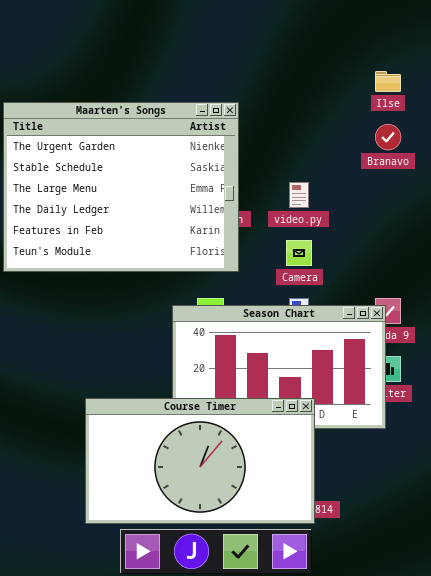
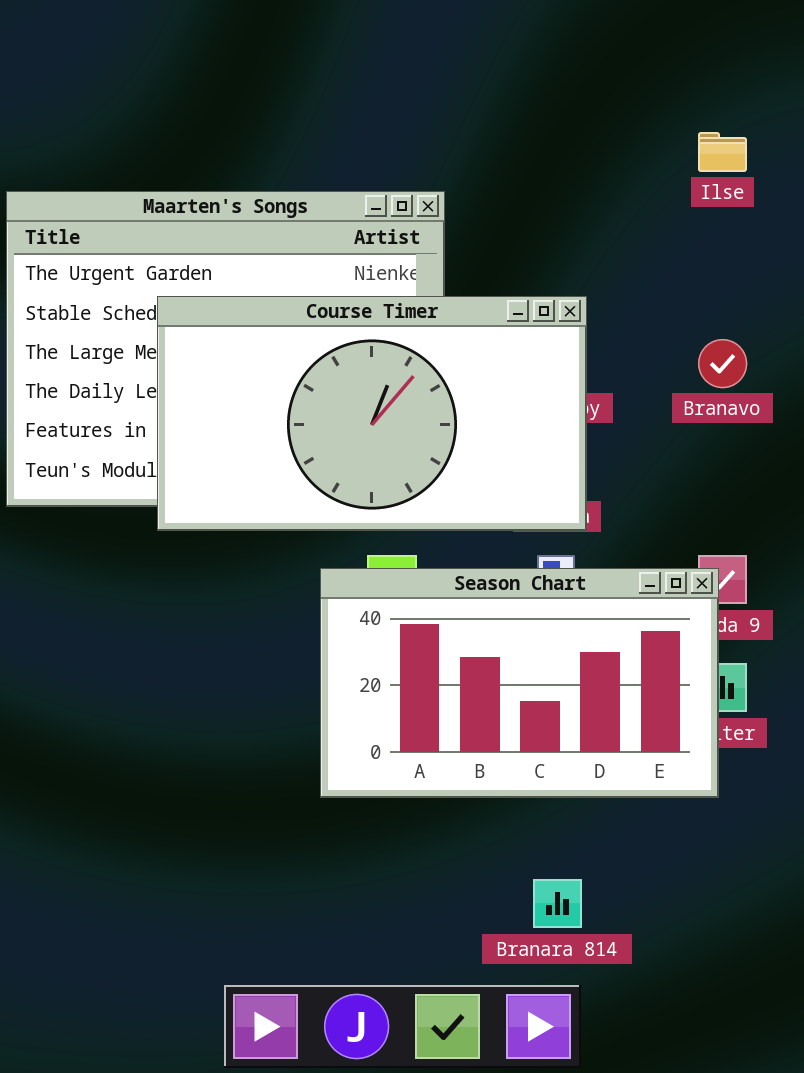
Branavo: [375,124,401,150] -> [698,339,747,388], moved
Course Timer: [85,398,315,524] -> [157,296,587,531], moved

